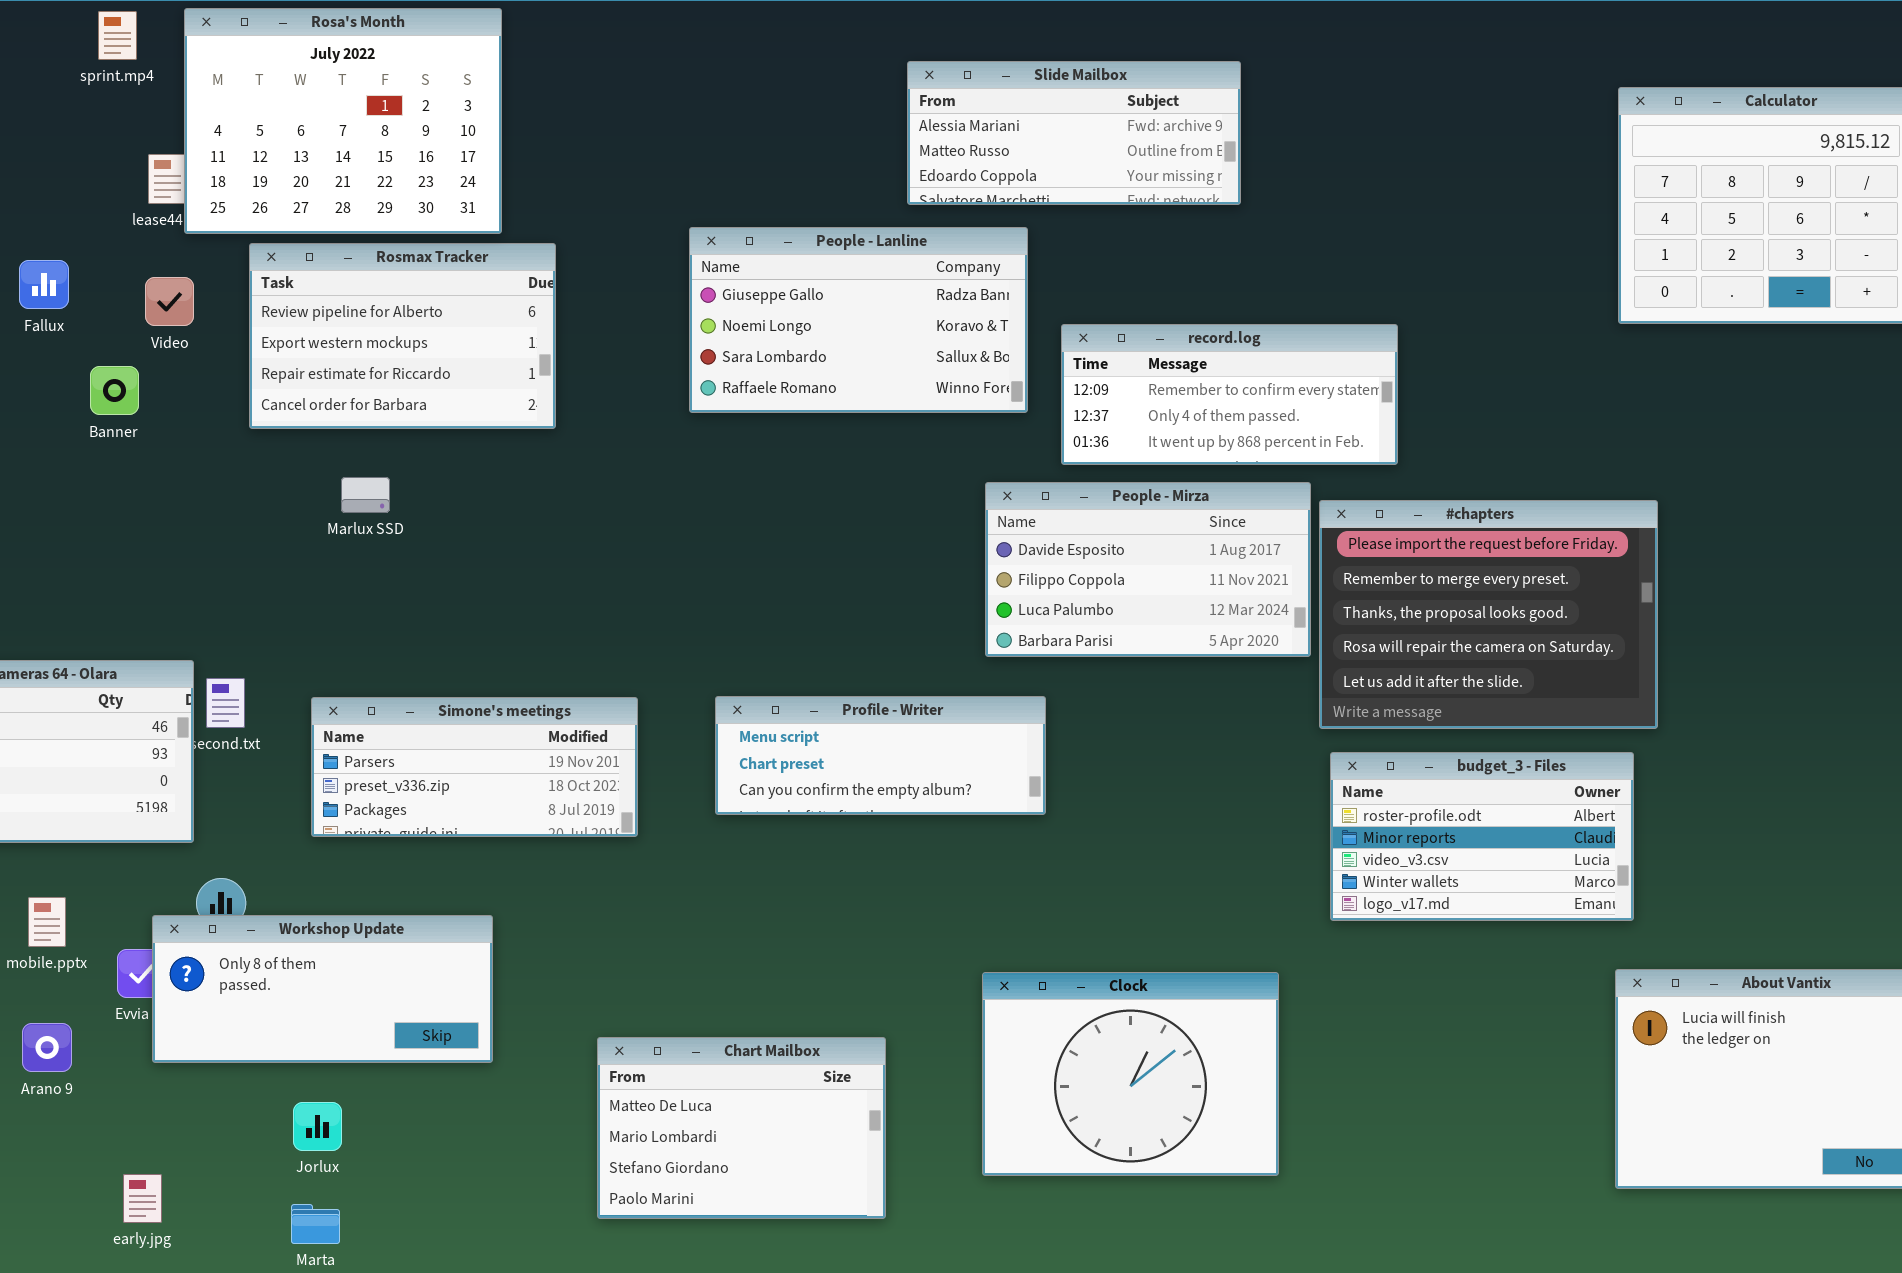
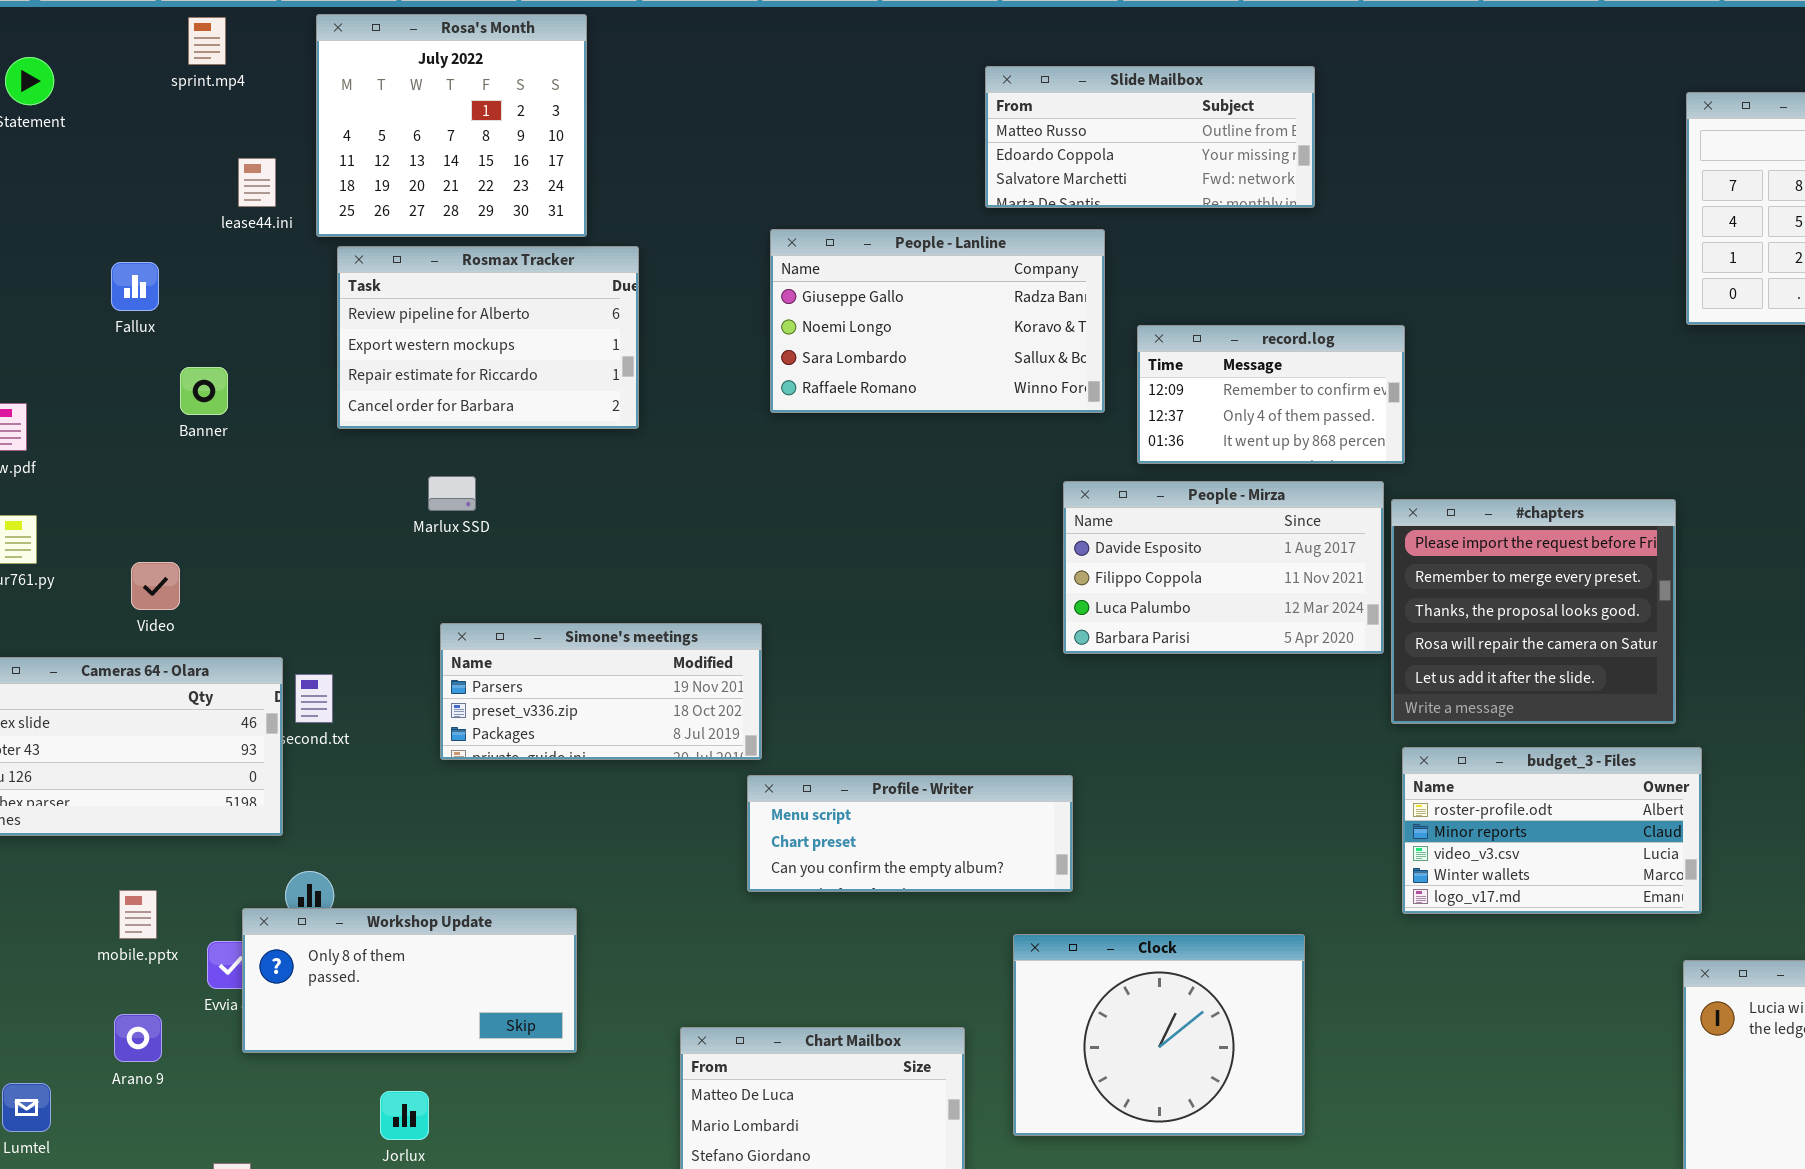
Rosa's Month: [184,8,502,234] -> [316,14,587,237], resized
Slide Mailbox: [907,61,1241,205] -> [985,66,1315,208], scrolled down 1 row
Video: [145,277,194,326] -> [131,562,180,610], moved
record.log: [1061,324,1398,465] -> [1137,325,1405,464], resized
#chapters: [1319,500,1658,729] -> [1391,499,1676,724], resized
Profile - Writer: [715,696,1046,815] -> [747,775,1073,892], moved
Simone's meetings: [311,697,638,837] -> [440,623,762,760], moved
Clock: [982,972,1279,1176] -> [1013,934,1305,1136], moved

